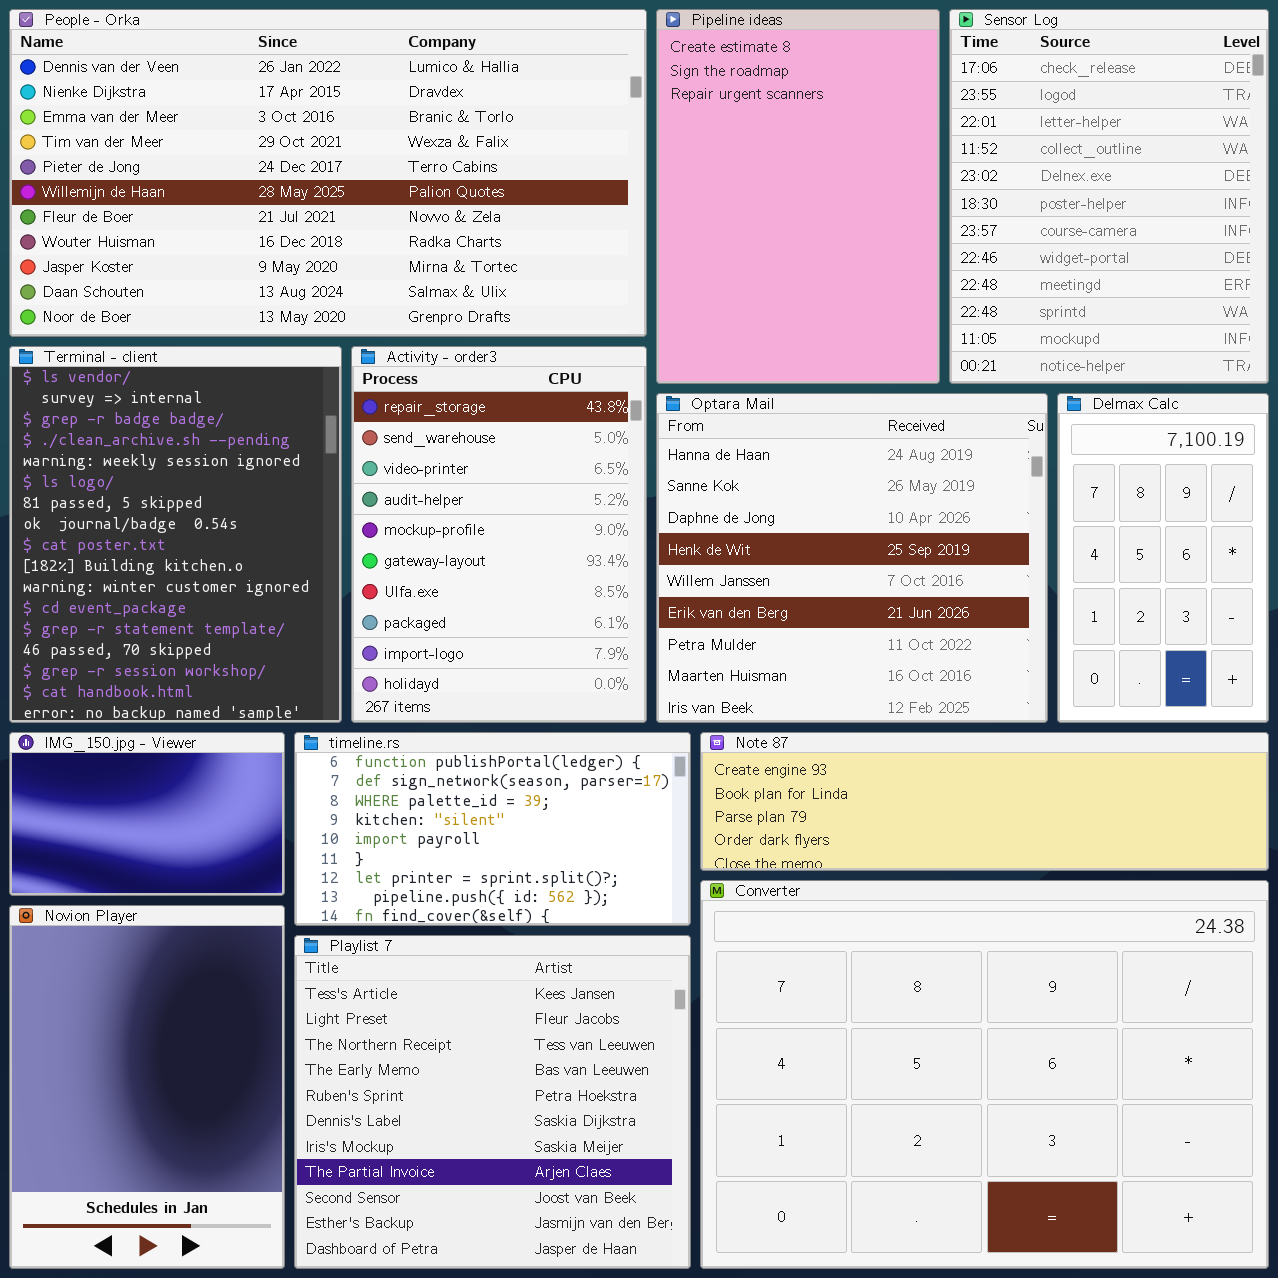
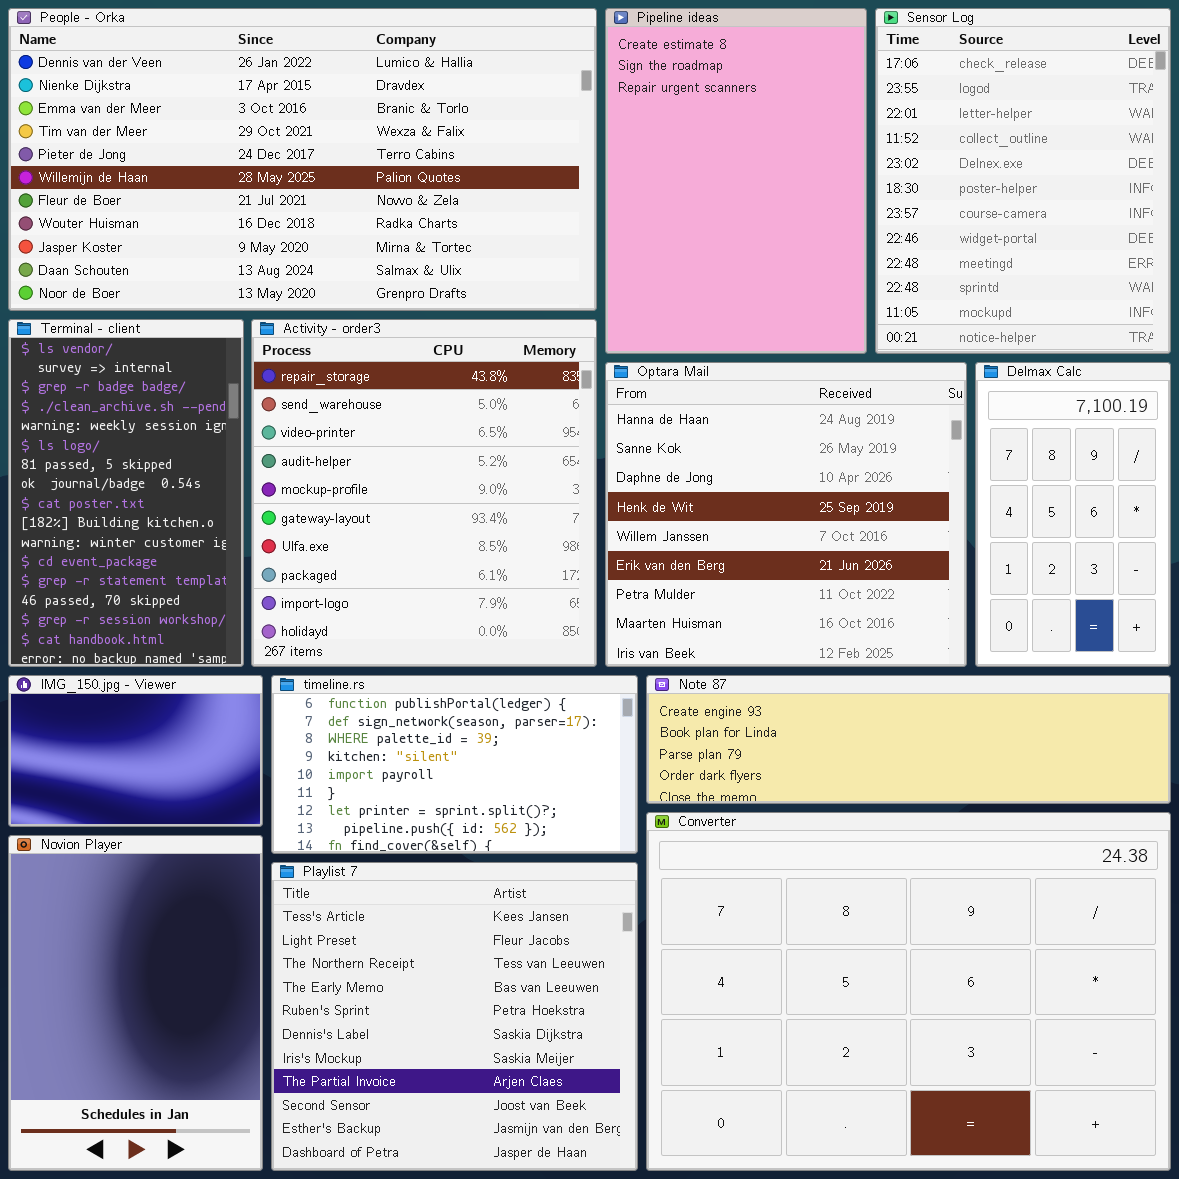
Terminal - client: [9,346,342,723] -> [8,319,244,667], resized
Activity - order3: [351,346,647,723] -> [251,319,597,667], resized

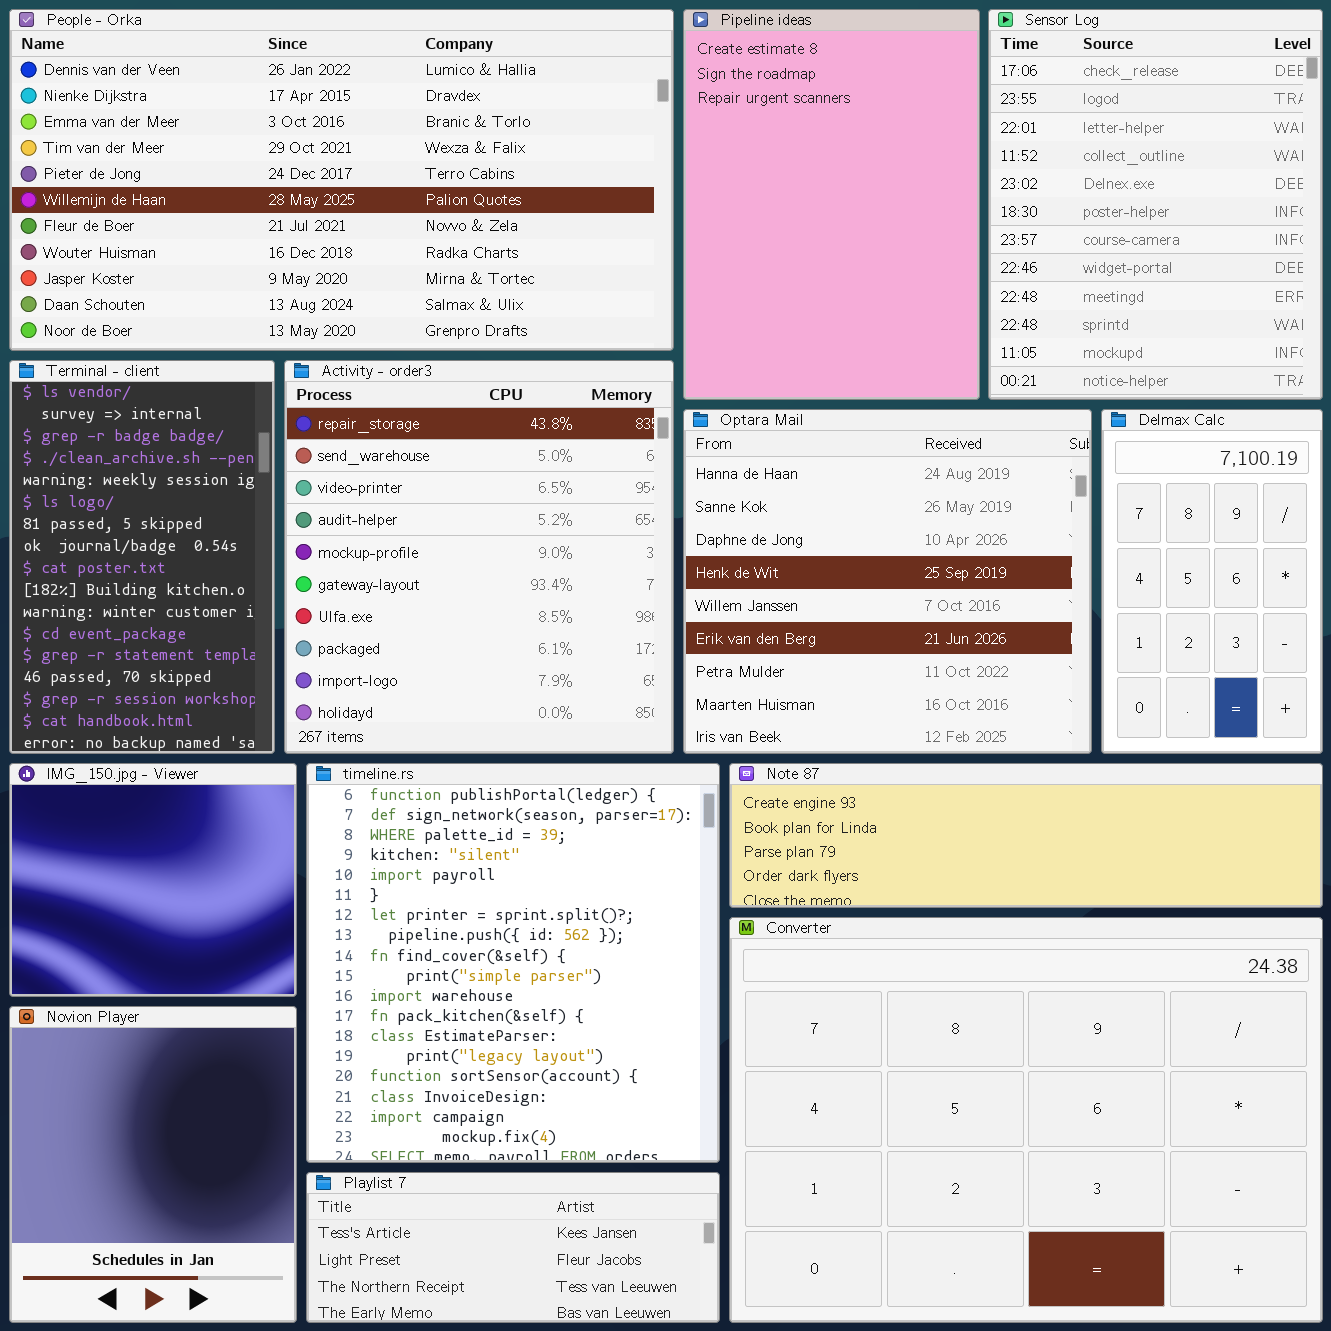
IMG_150.jpg - Viewer: [8,675,263,827] -> [9,763,297,997], resized
timeline.rs: [271,675,638,854] -> [306,763,720,1163], resized
Novion Player: [8,835,263,1171] -> [9,1006,297,1323], resized
Playlist 7: [271,862,638,1171] -> [306,1172,720,1323], resized

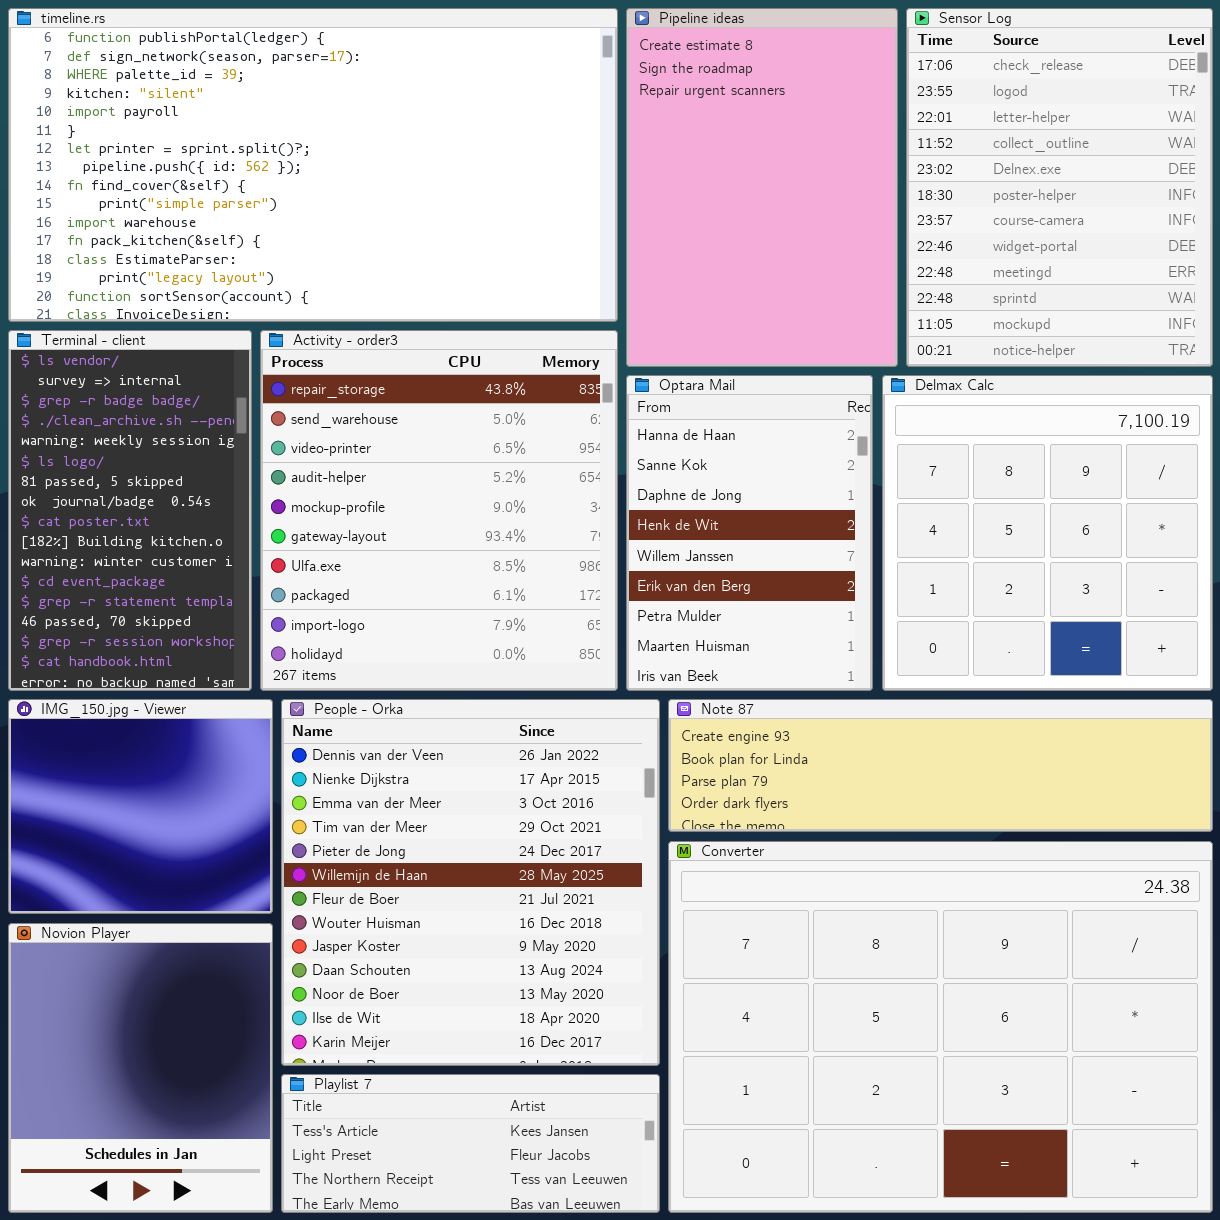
People - Orka: [9,9,674,351] -> [281,699,660,1066], moved, resized
Optara Mail: [683,409,1092,754] -> [626,375,873,691], resized
Delmax Calc: [1101,409,1323,754] -> [882,375,1213,691], resized
timeline.rs: [306,763,720,1163] -> [8,8,618,322], moved, resized

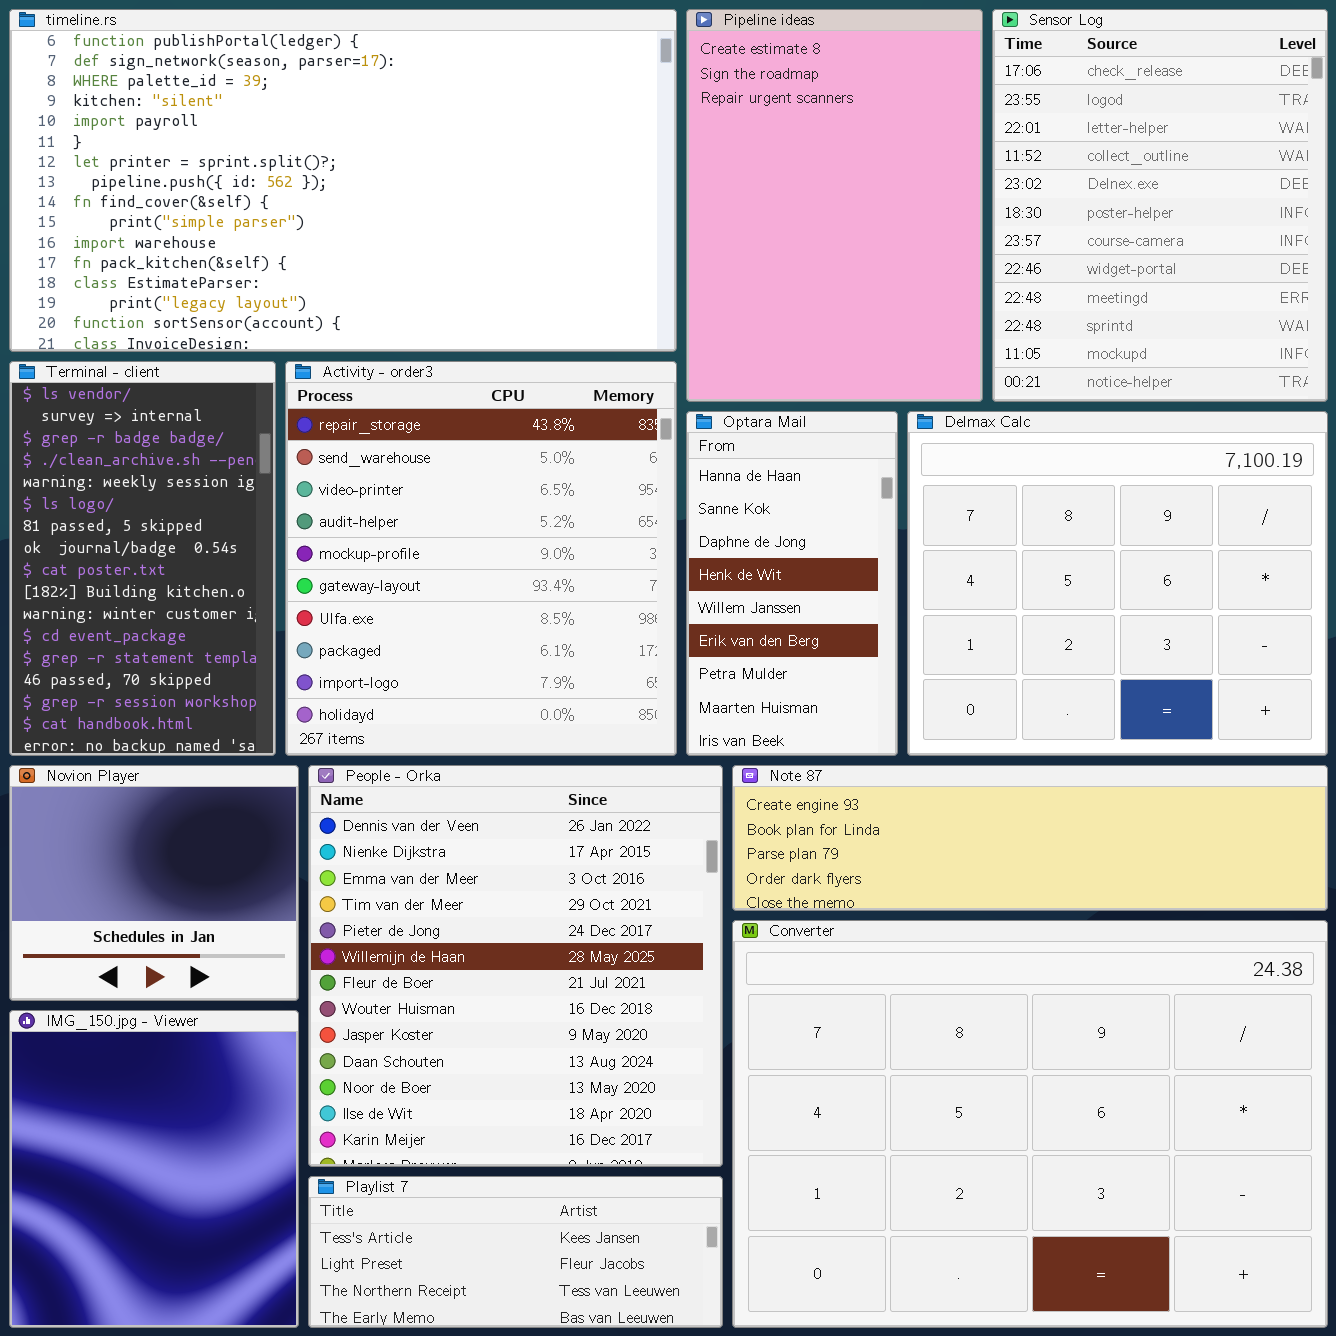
Optara Mail: [626,375,873,691] -> [686,411,898,756], resized
Delmax Calc: [882,375,1213,691] -> [907,411,1328,756], resized
IMG_150.jpg - Viewer: [8,699,273,914] -> [9,1010,299,1328], moved, resized
Novion Player: [8,923,273,1213] -> [9,765,299,1001], moved, resized

